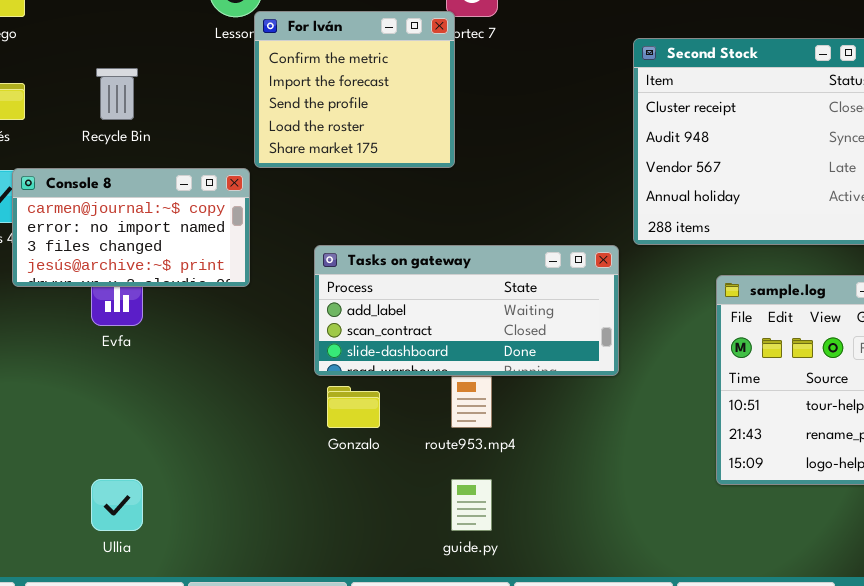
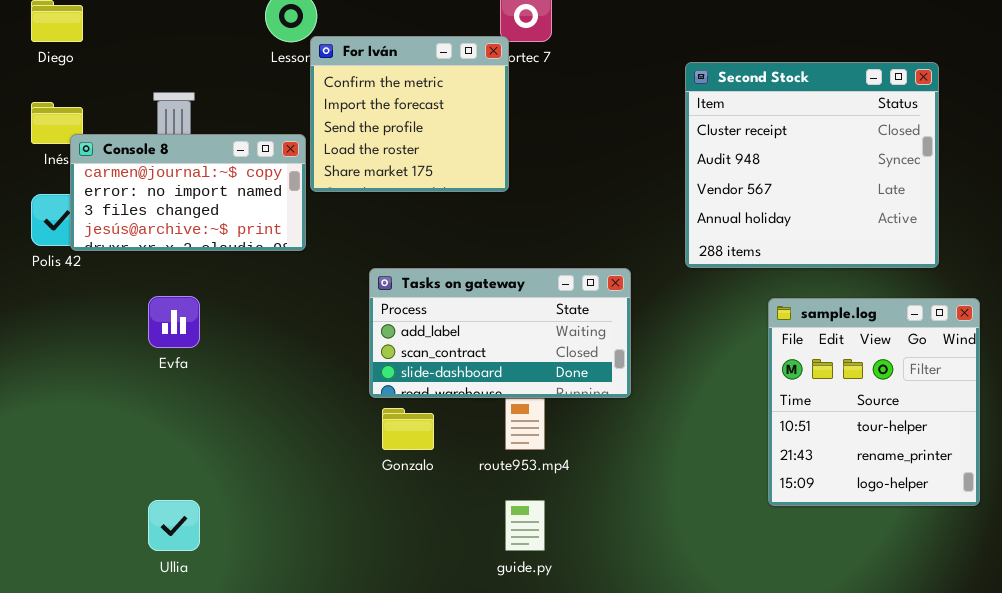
Console 8: [12,168,250,287] -> [70,134,306,251], moved
Tasks on gateway: [314,245,619,376] -> [369,268,631,398], resized

